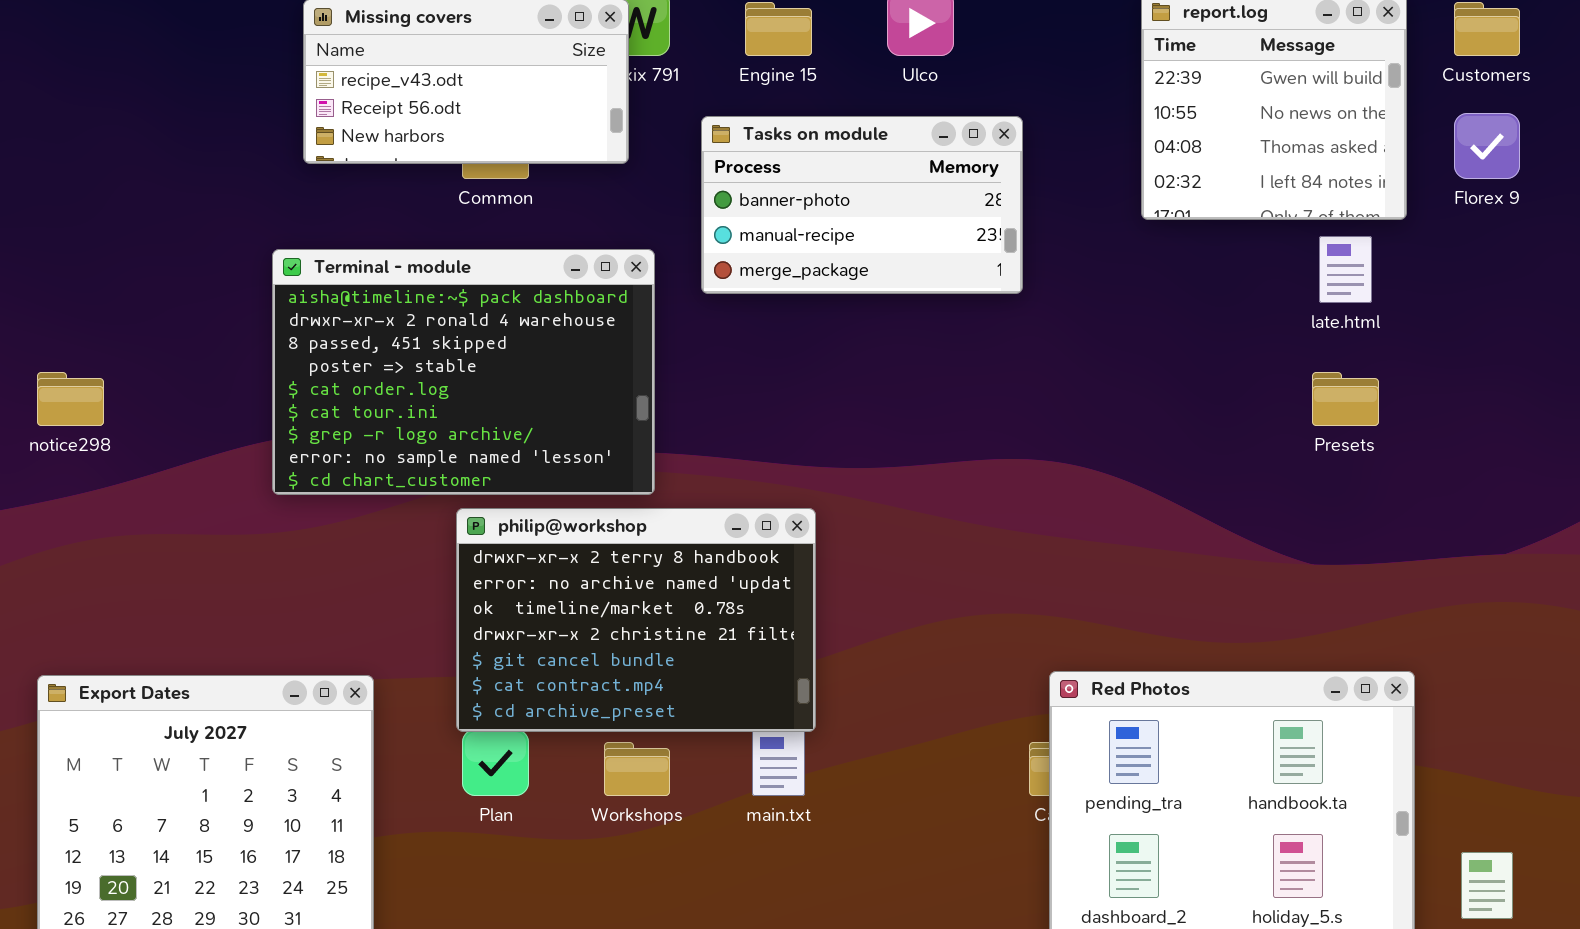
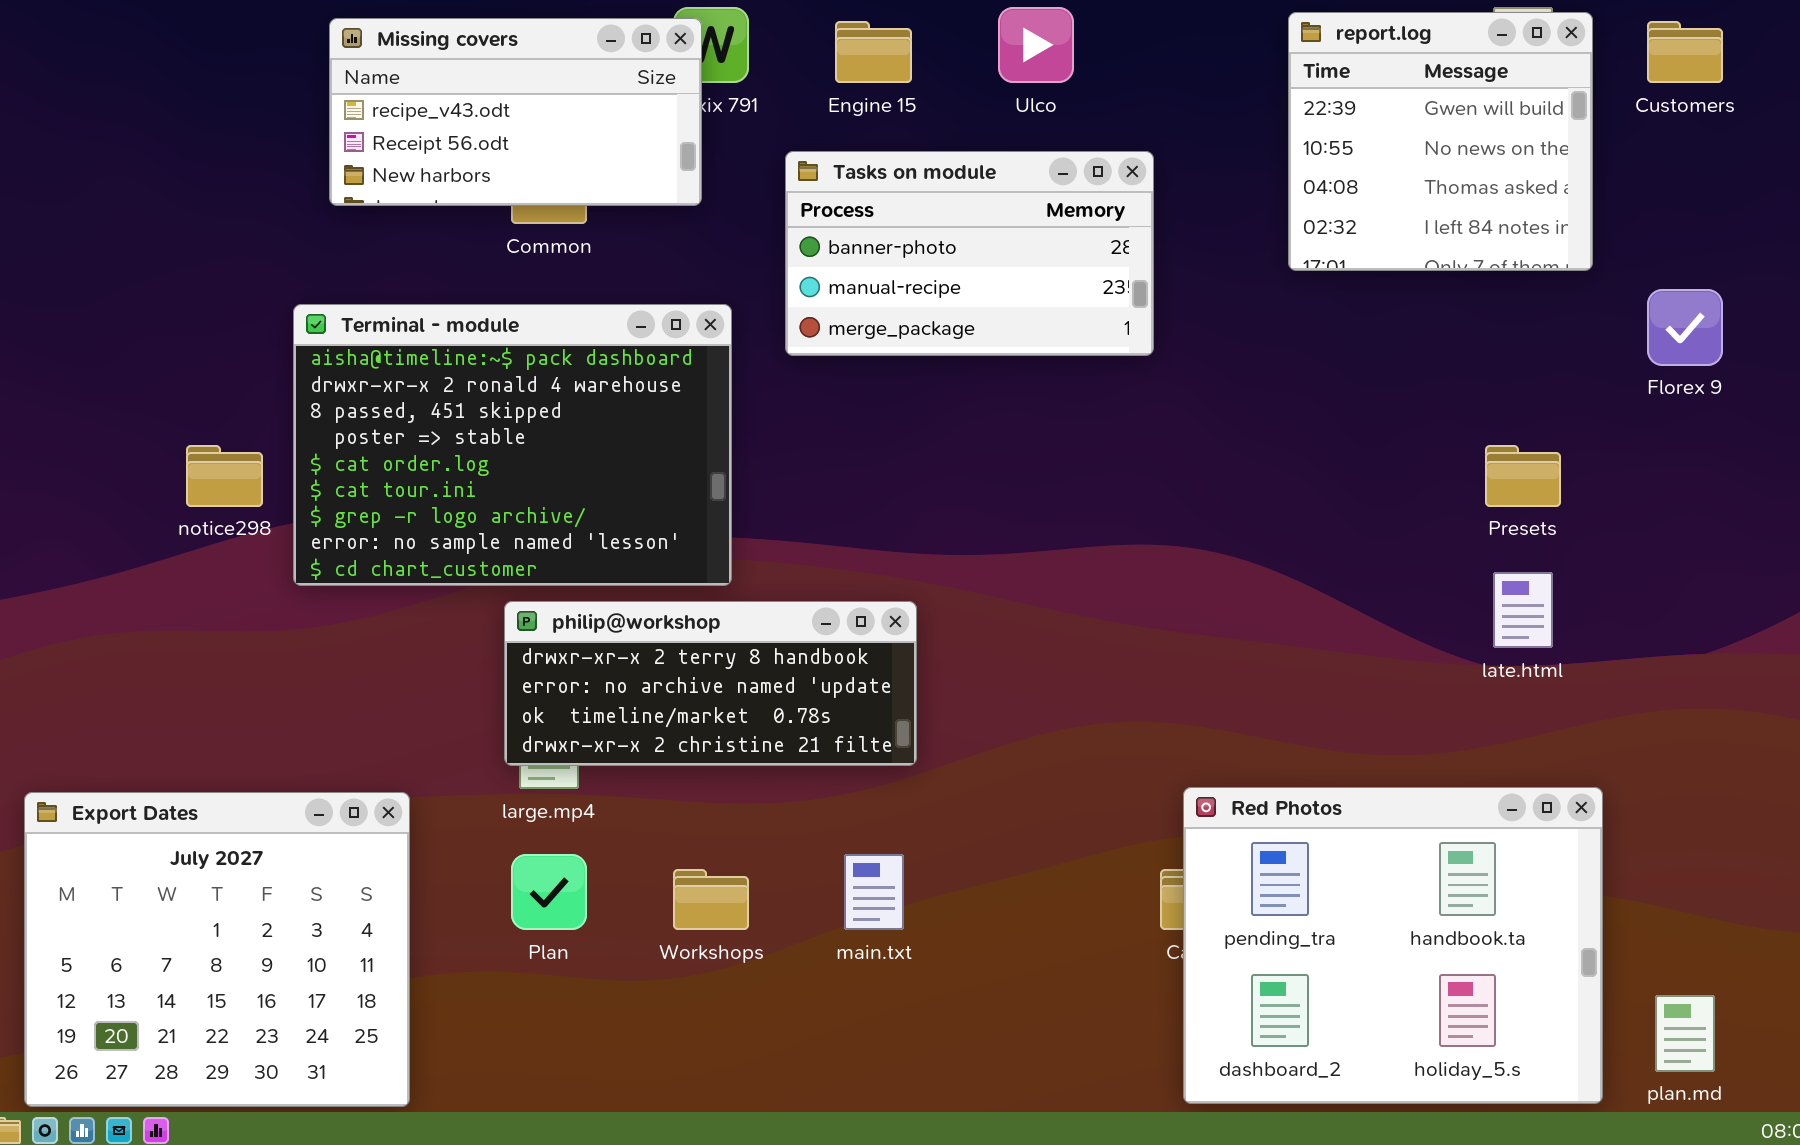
Florex 9: [1454,113,1520,179] -> [1647,289,1723,366], moved
late.html: [1319,236,1372,303] -> [1493,572,1553,648], moved
notice298: [37,372,104,426] -> [186,445,263,507], moved
philip@workshop: [456,508,816,732] -> [504,601,917,766], resized

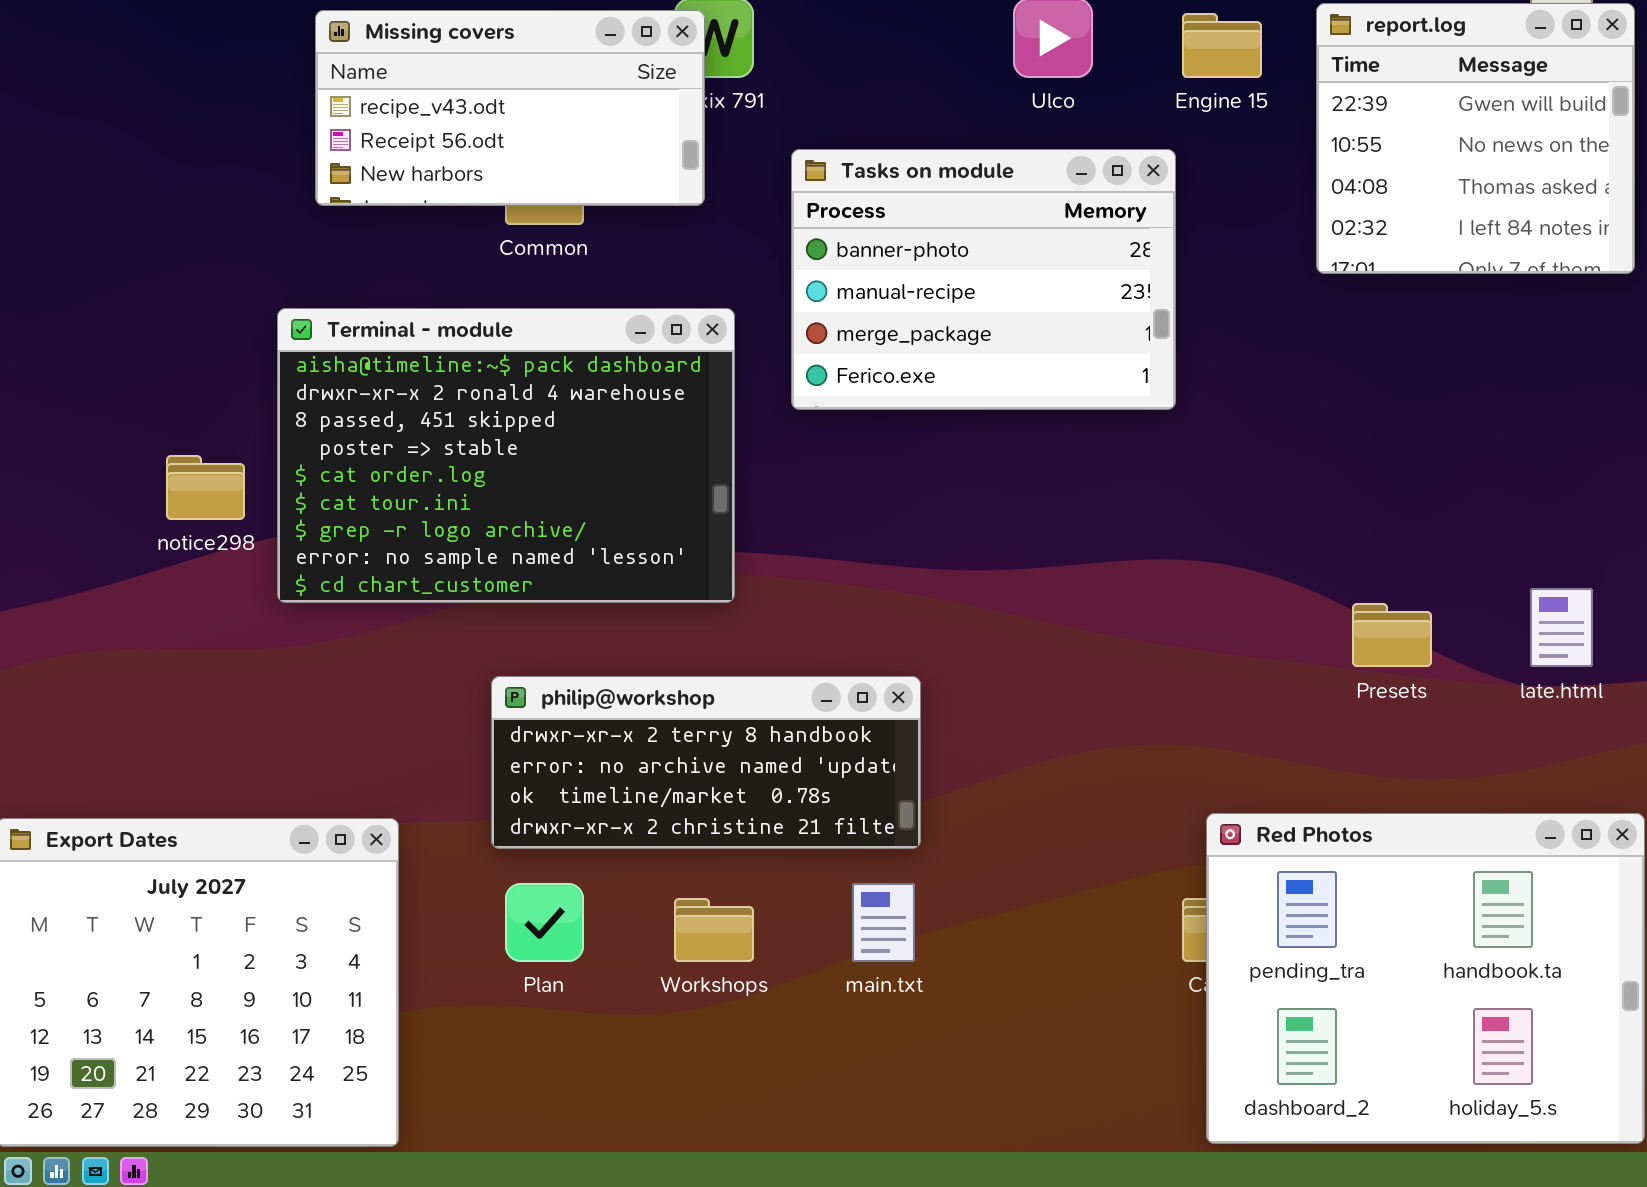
Engine 15: [835,21,912,83] -> [1182,13,1262,78], moved
Tasks on module: [785,151,1154,356] -> [791,149,1176,410], resized
Presets: [1485,445,1561,507] -> [1352,603,1432,667], moved
philip@workshop: [504,601,917,766] -> [491,676,921,849], moved

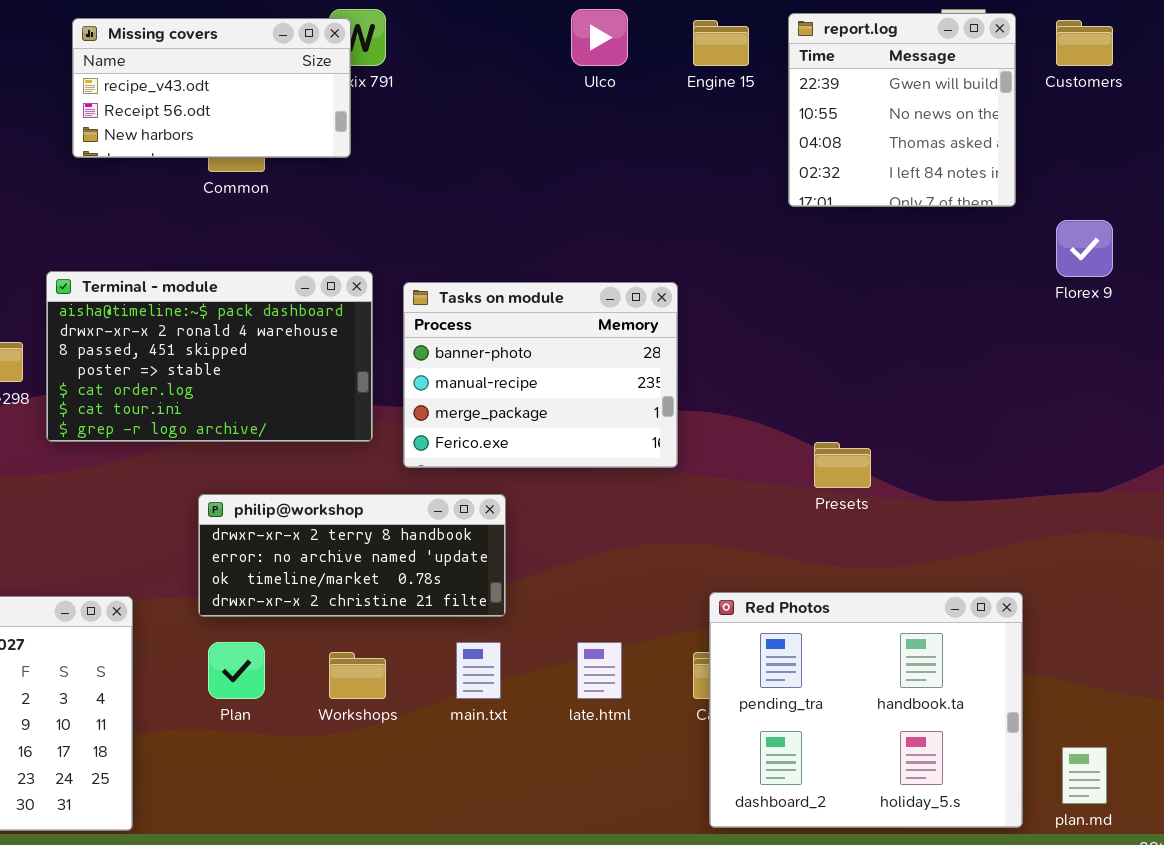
Tasks on module: [791,149,1176,410] -> [403,282,678,468], moved
Terminal - module: [277,308,735,603] -> [46,271,373,442], resized
late.html: [1530,588,1593,667] -> [577,642,622,699], moved

